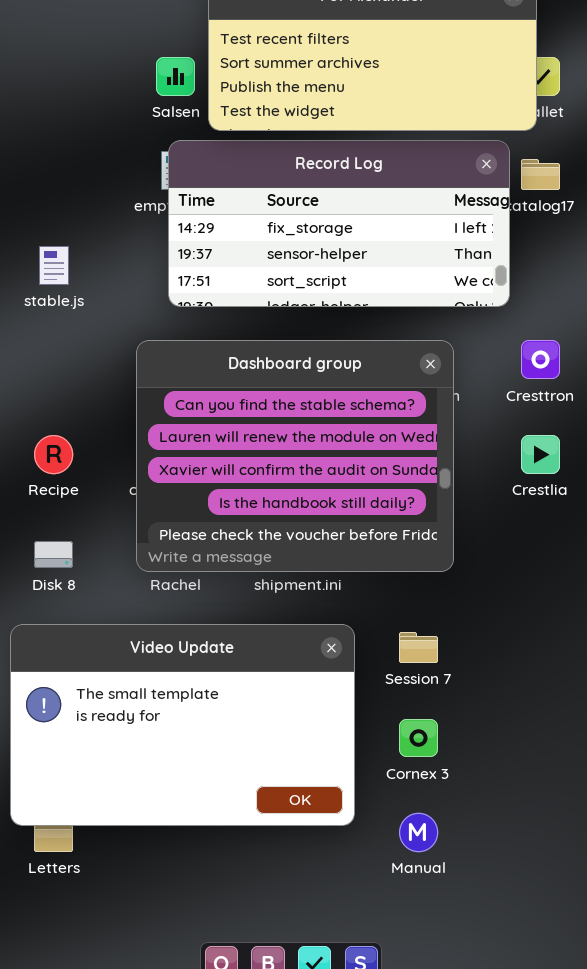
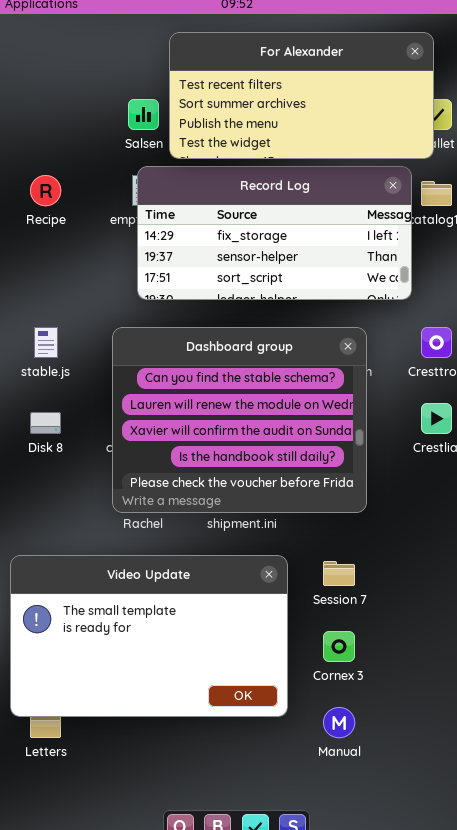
stable.js: [39,246,69,285] -> [34,327,58,358], moved
Recipe: [34,435,73,474] -> [30,175,61,206], moved
Disk 8: [34,541,73,568] -> [30,412,61,434], moved

